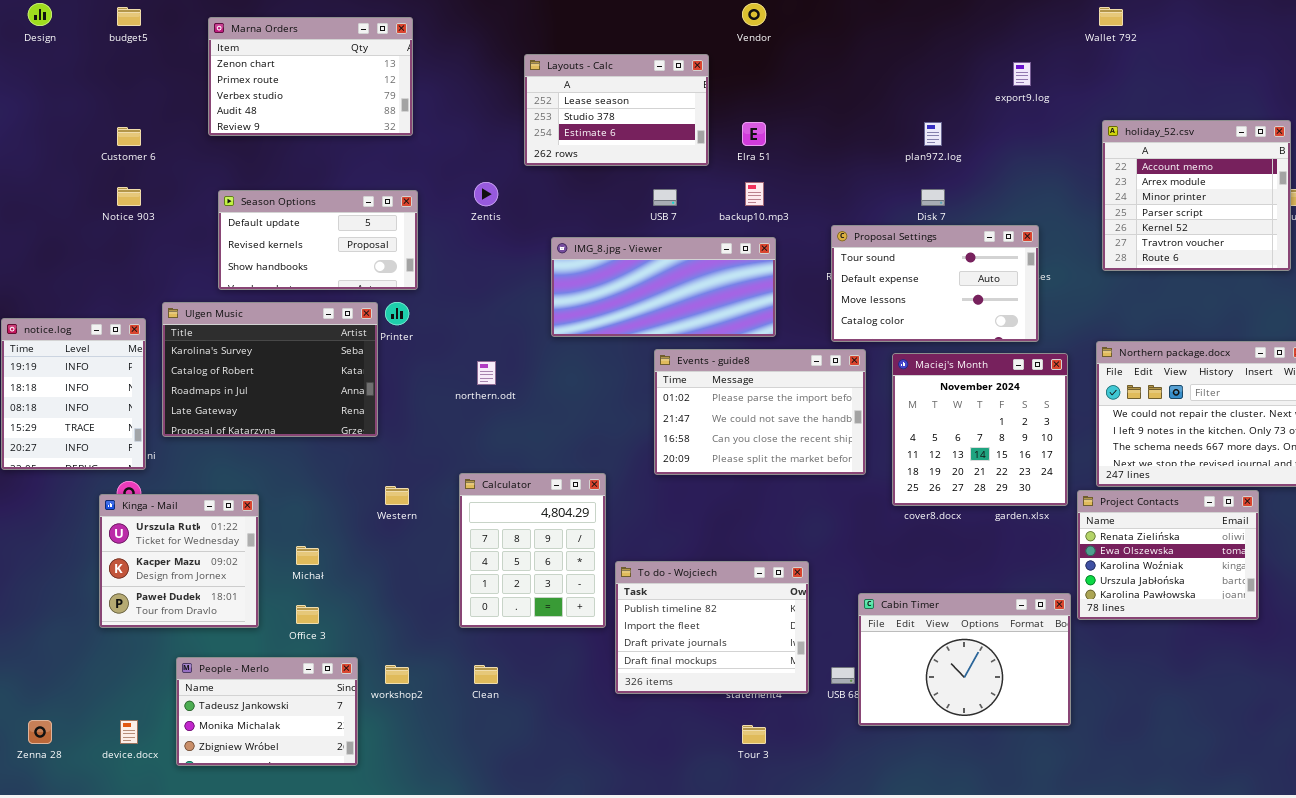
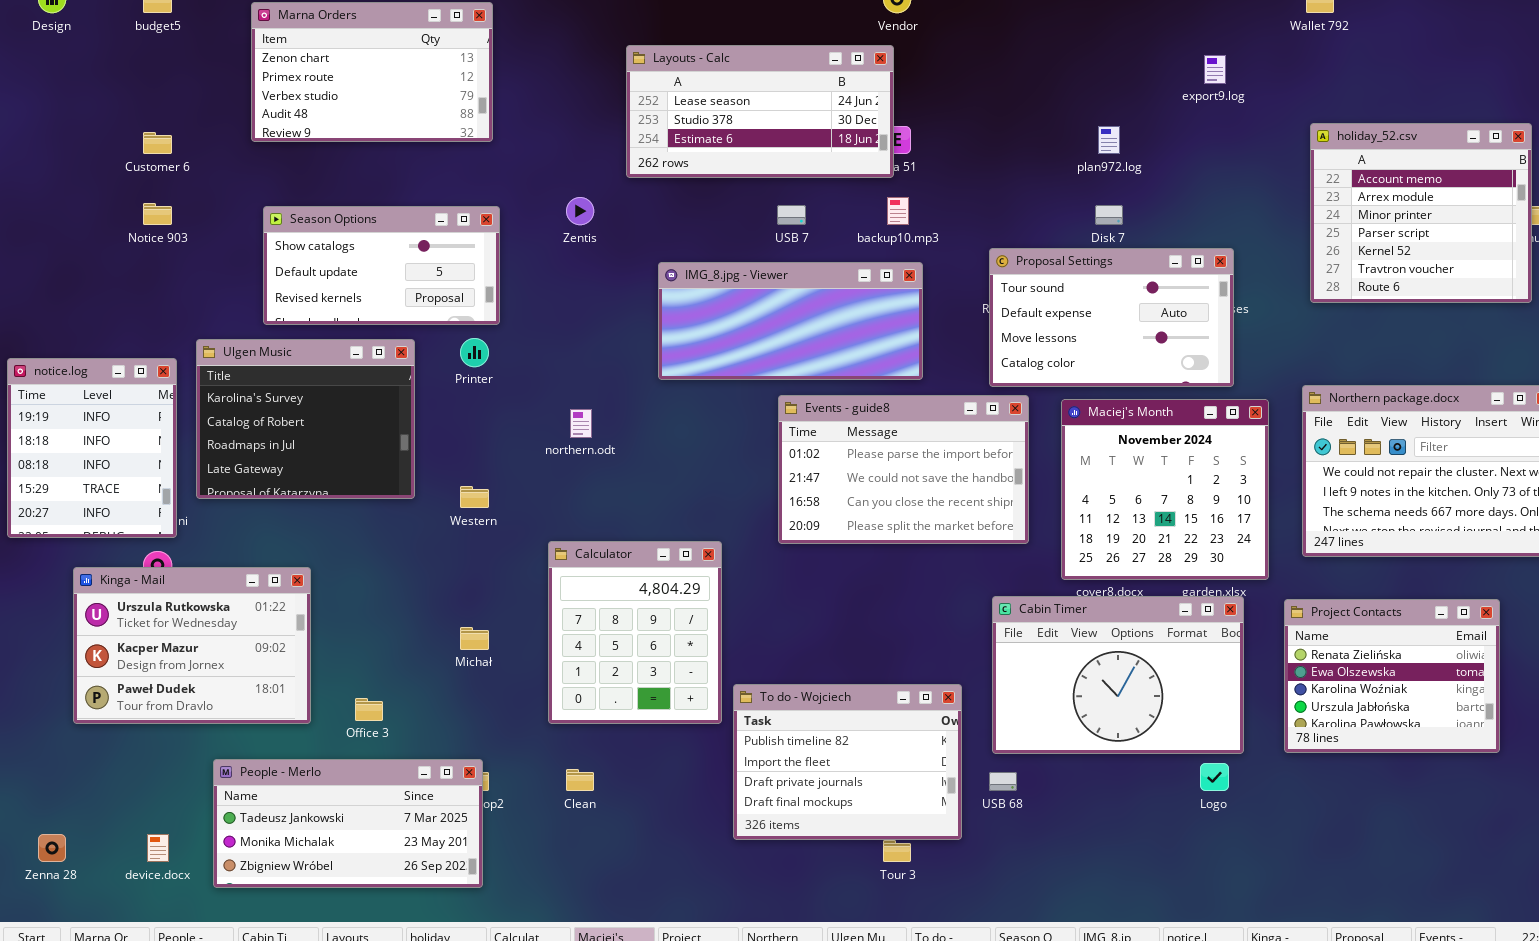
Layouts - Calc: [524,54,709,166] -> [626,45,894,178], resized
Season Options: [218,190,418,290] -> [263,206,500,325], scrolled up 1 row
Ulgen Music: [162,302,378,437] -> [196,339,415,499], resized
Western: [385,486,409,505] -> [460,486,489,508], moved
Project Contacts: [1077,490,1259,620] -> [1284,599,1500,753], moved
Kinga - Mail: [99,494,259,628] -> [73,567,311,724], resized
Michał: [296,546,319,565] -> [460,627,489,650], moved
To do - Wojciech: [615,561,809,694] -> [733,684,962,840], moved
Cabin Timer: [858,593,1071,726] -> [992,596,1244,754], moved
People - Merlo: [176,657,358,766] -> [213,759,483,888], resized

